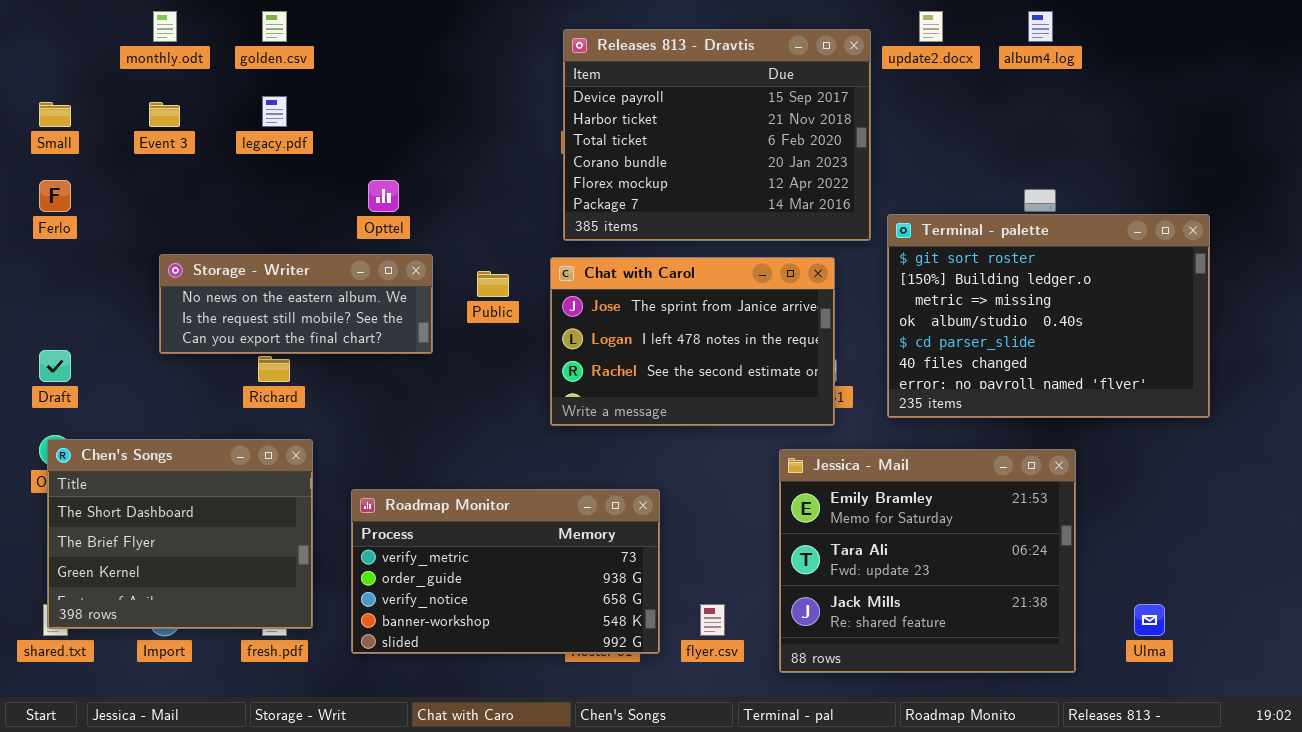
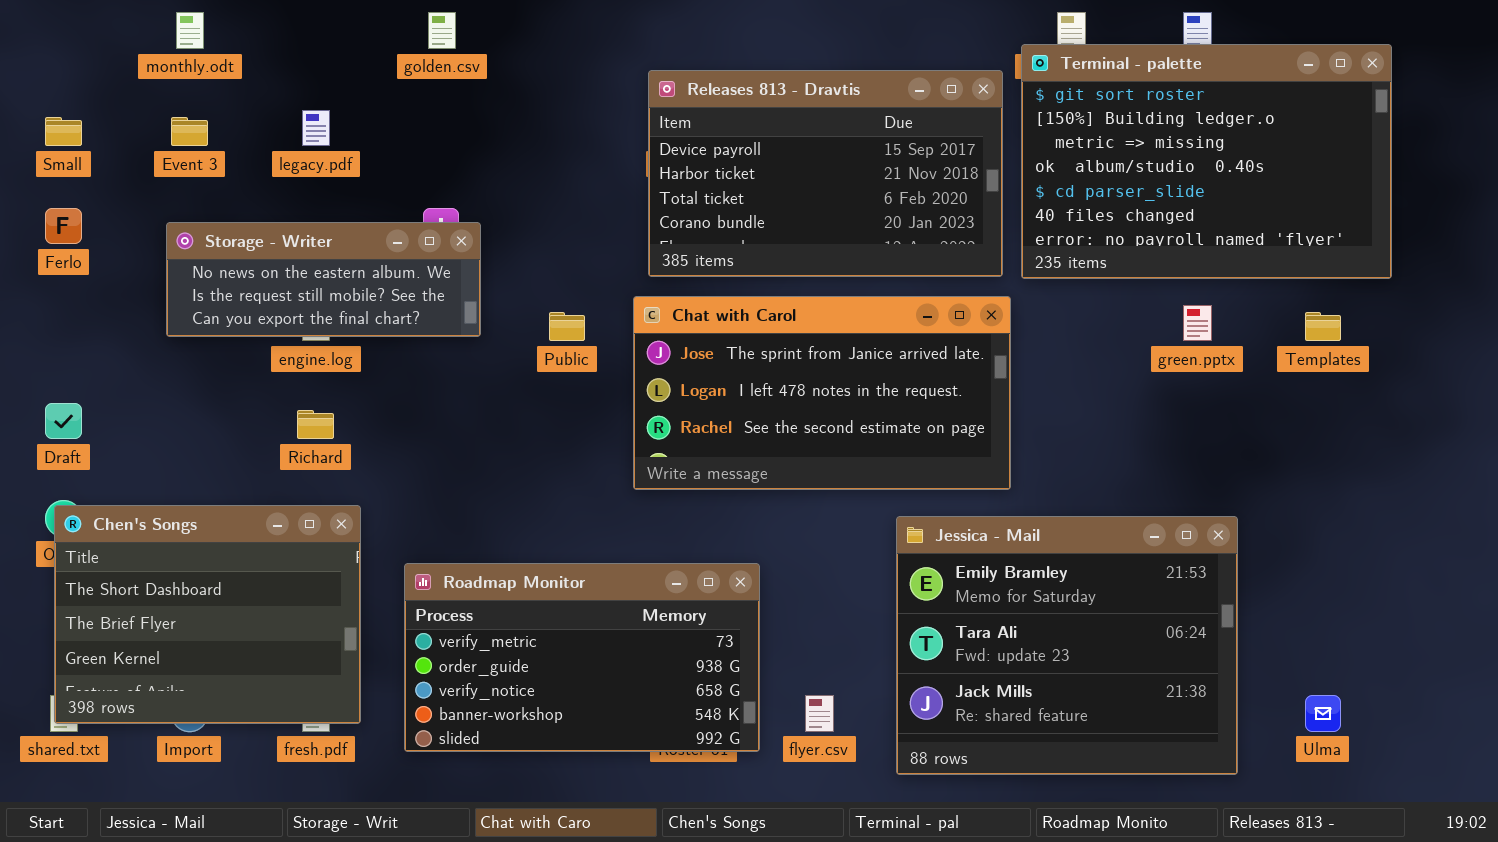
golden.csv: [262,11,287,42] -> [428,12,456,49], moved
Releases 813 - Dravtis: [563,29,871,241] -> [648,70,1003,277], resized
Terminal - palette: [887,214,1210,418] -> [1021,44,1392,279], moved
Storage - Writer: [159,254,433,354] -> [166,222,481,337], moved
Chat with Carol: [550,257,835,426] -> [633,296,1011,490], resized

